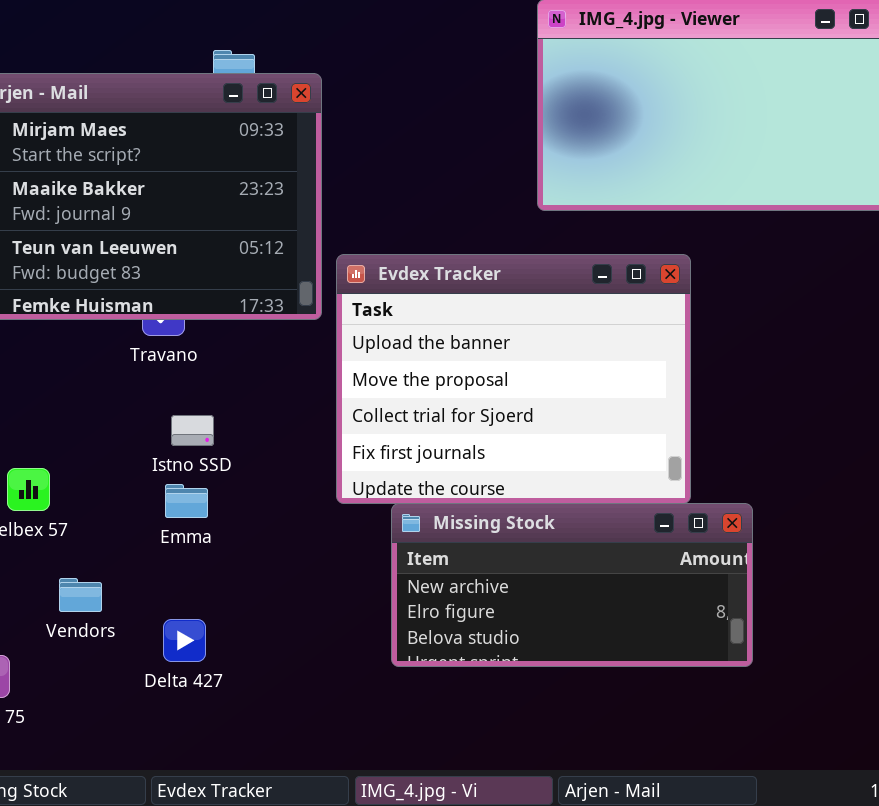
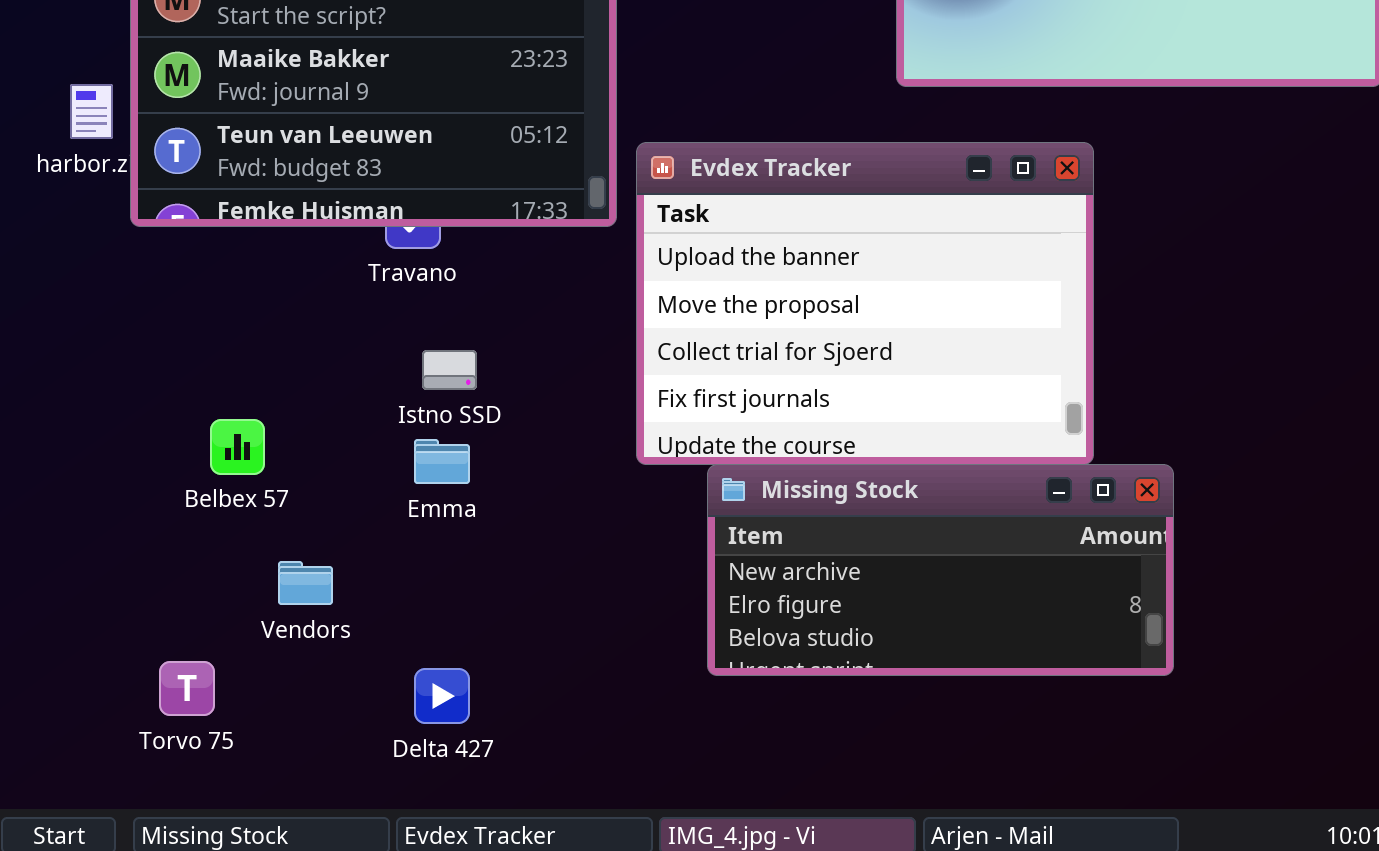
Delta 427: [163,619,206,662] -> [414,668,470,724], moved

